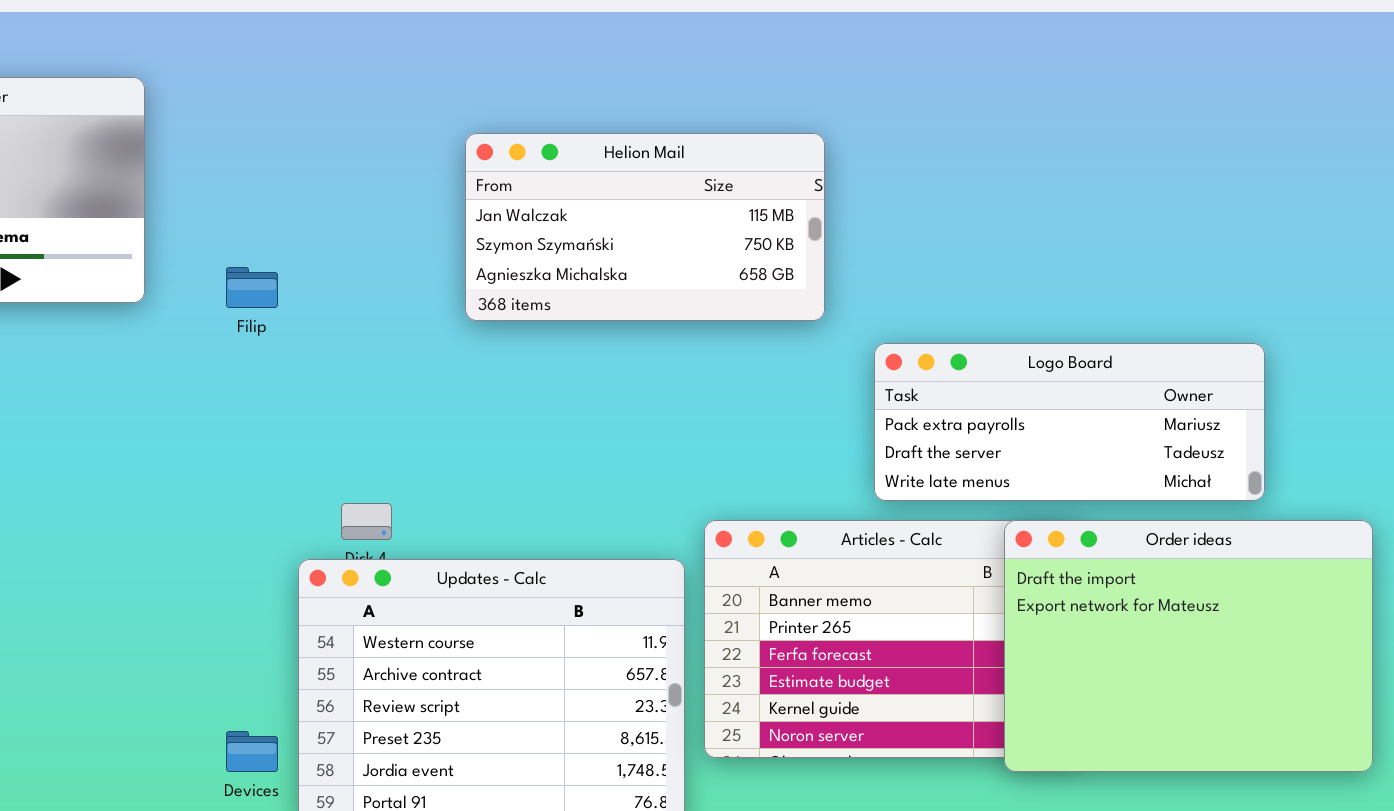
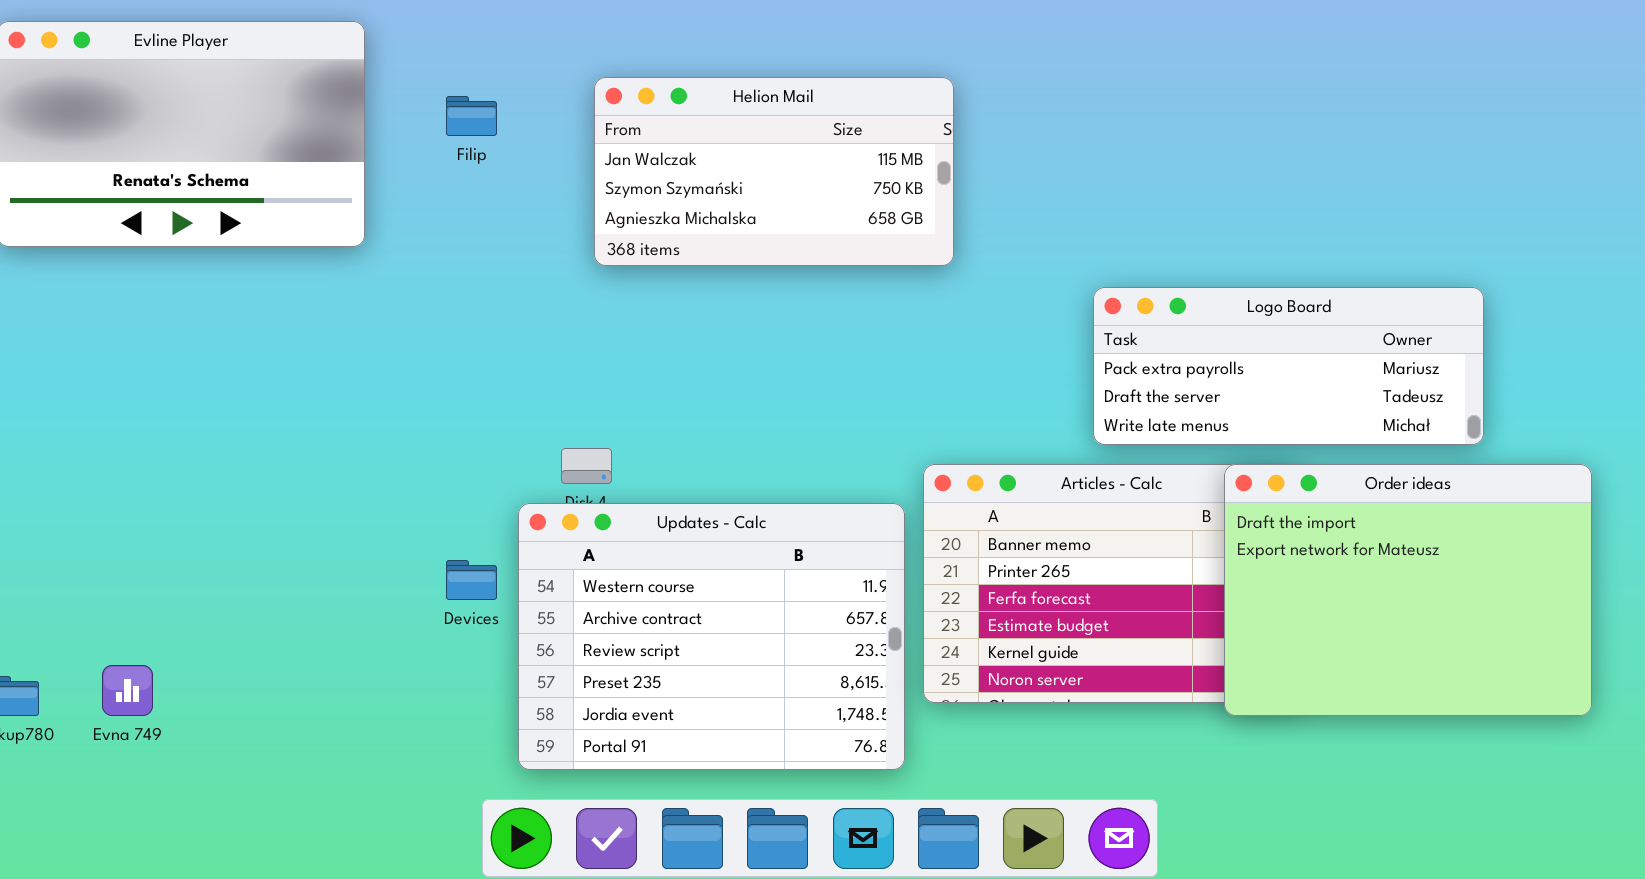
Helion Mail: [465,133,825,321] -> [594,77,954,266], moved
Filip: [226,267,278,308] -> [446,96,497,136], moved
Devices: [226,731,278,772] -> [446,560,497,600], moved

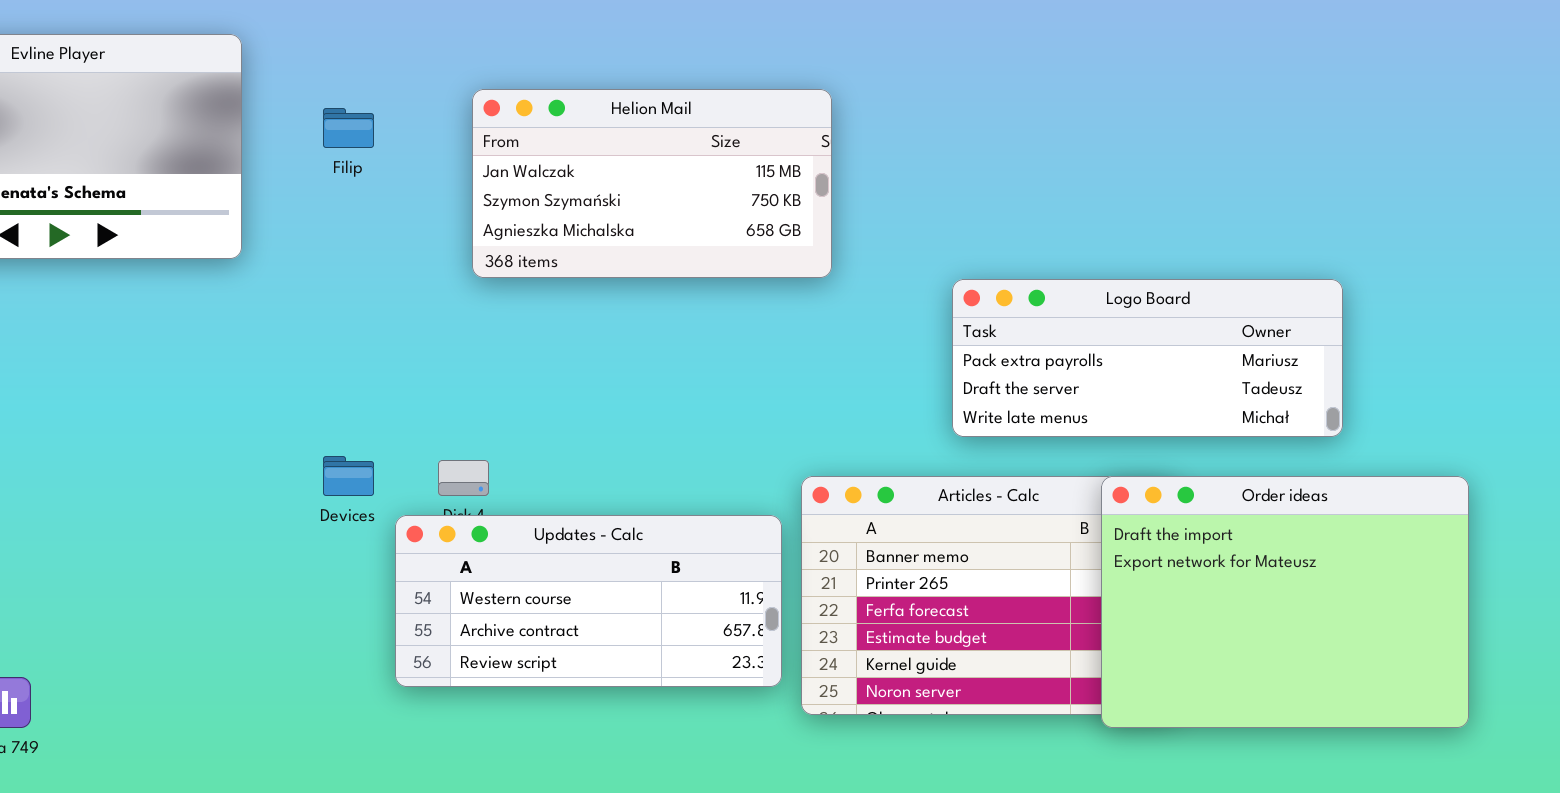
Logo Board: [1093,287,1484,445] -> [952,279,1343,437], moved
Updates - Calc: [518,503,905,770] -> [395,515,782,687], resized
Devices: [446,560,497,600] -> [323,456,374,496], moved

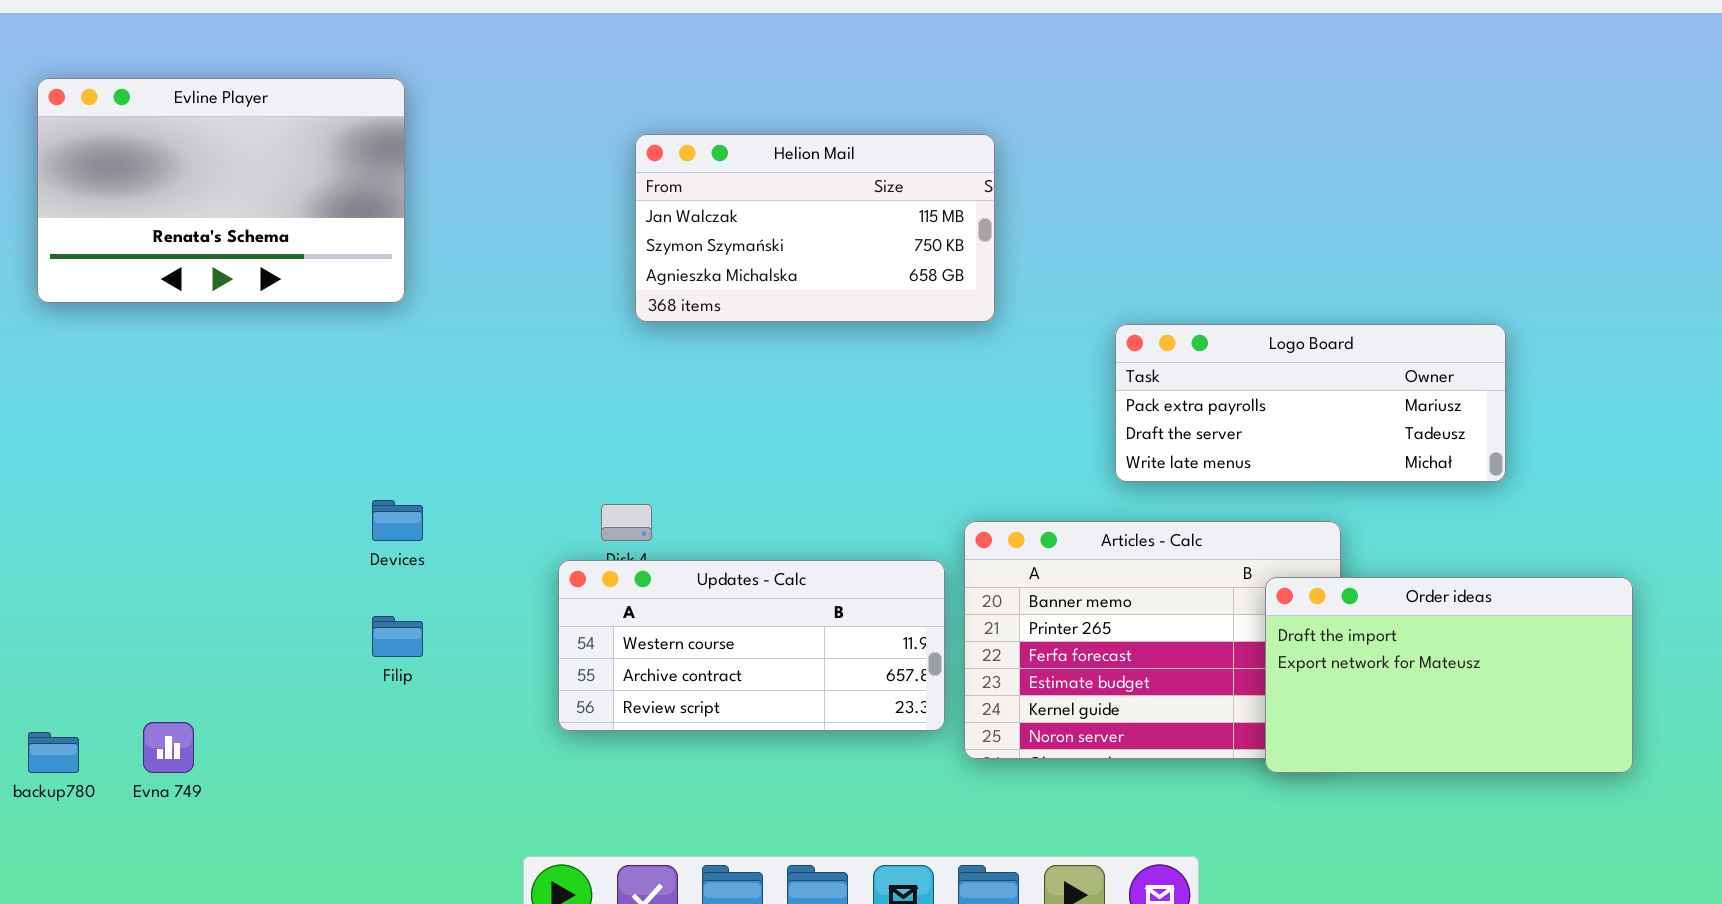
Filip: [323,108,374,148] -> [372,616,423,657], moved
Devices: [323,456,374,496] -> [372,500,423,541], moved
Order ideas: [1101,476,1469,728] -> [1265,577,1633,773], resized

